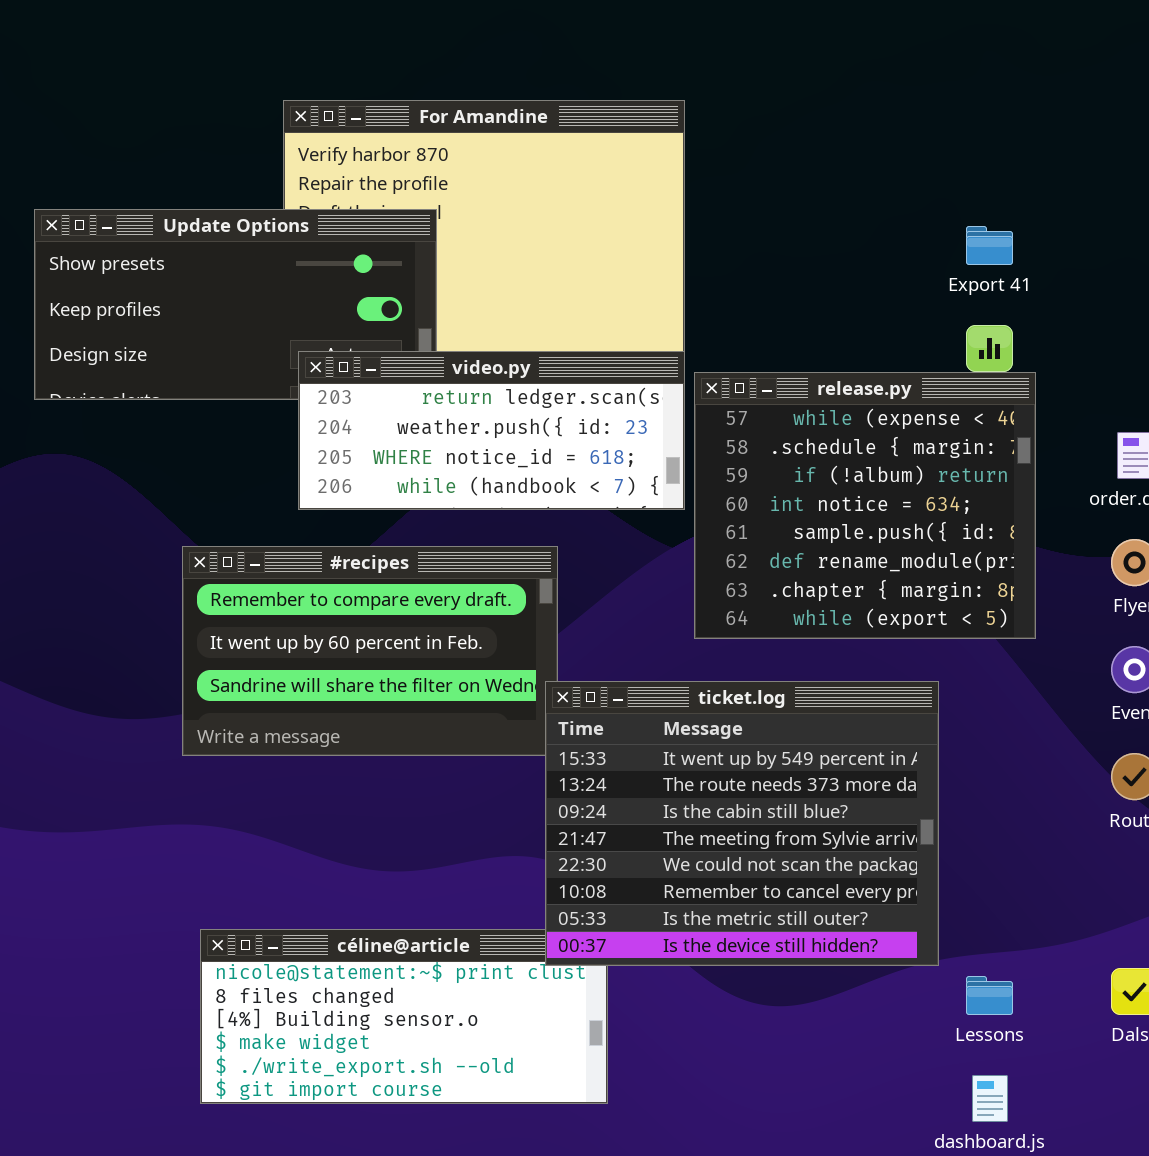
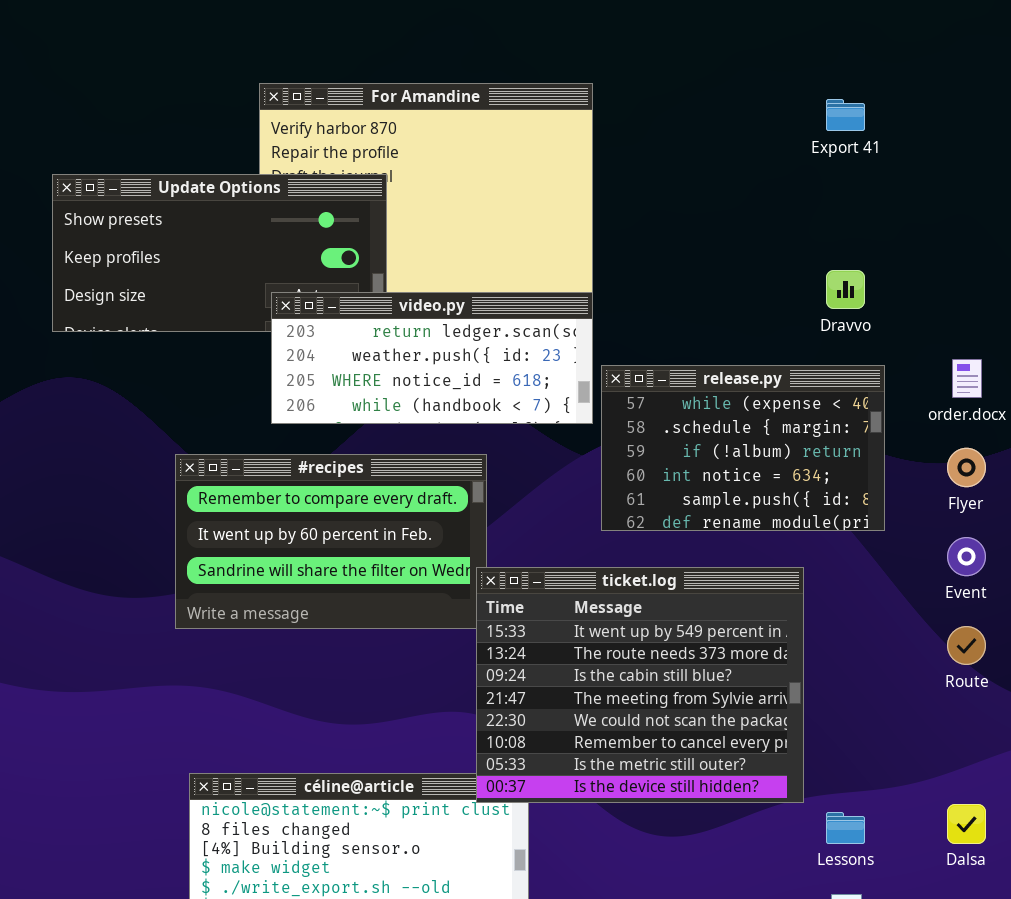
Export 41: [966,226,1013,265] -> [826,99,865,131], moved
release.py: [694,372,1036,639] -> [601,365,885,531], resized

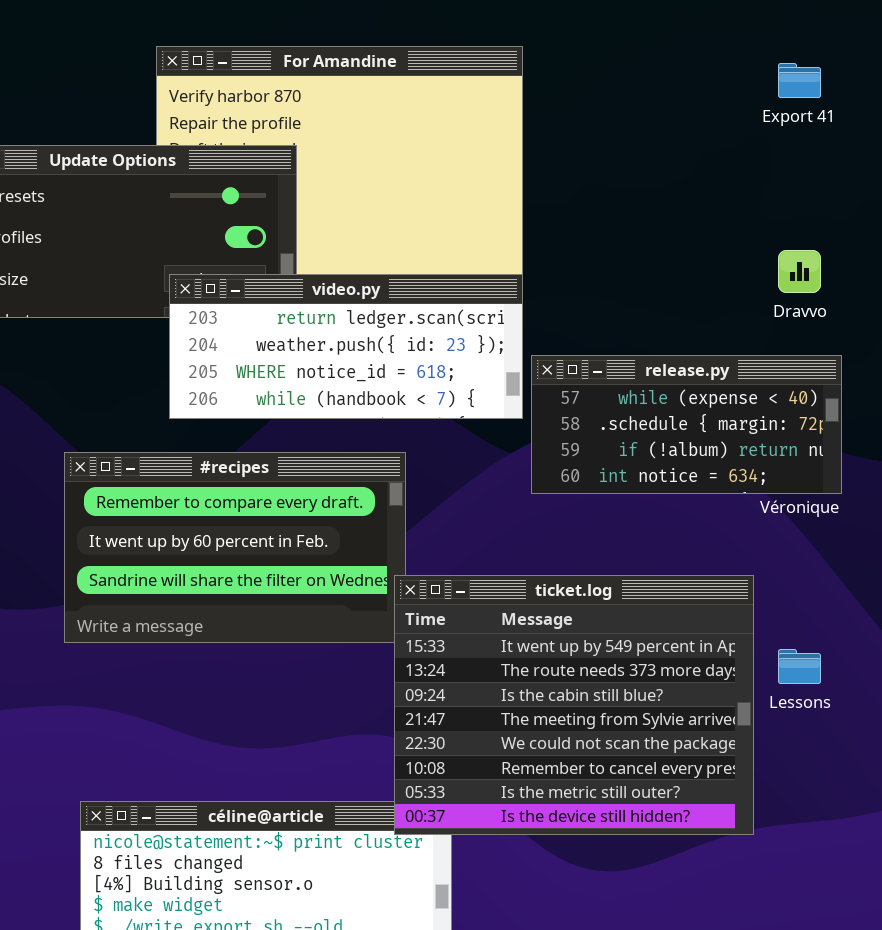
release.py: [601,365,885,531] -> [531,355,842,494], resized
Lessons: [826,812,865,844] -> [778,649,821,684], moved

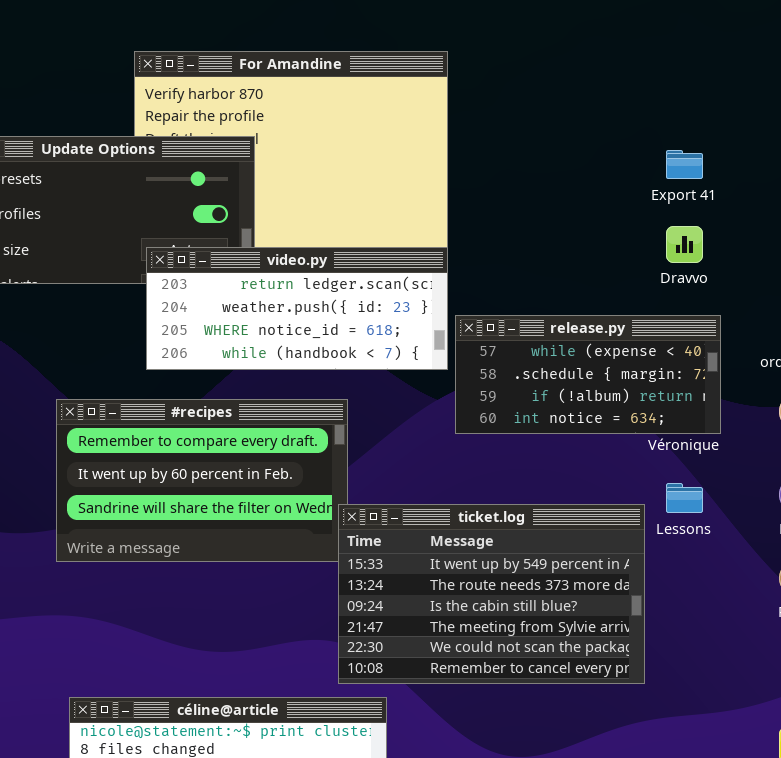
Export 41: [778,63,821,98] -> [666,150,703,179], moved
ticket.log: [394,575,754,835] -> [338,504,645,684], resized
Lessons: [778,649,821,684] -> [666,483,703,513], moved

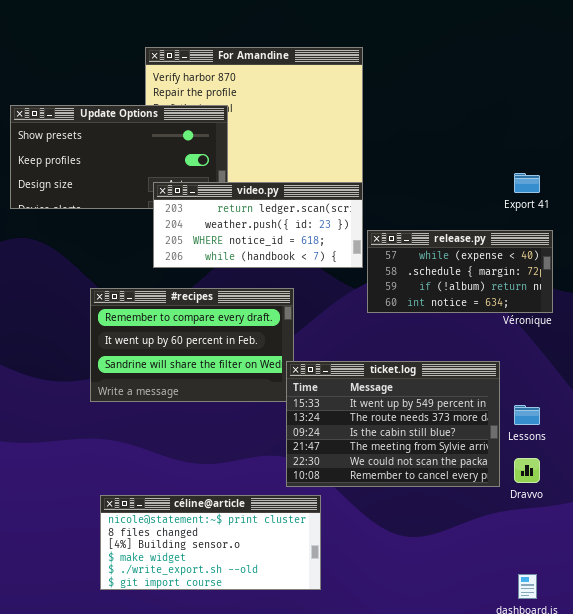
Export 41: [666,150,703,179] -> [514,173,540,193], moved
Dravvo: [666,226,703,263] -> [514,458,540,483], moved
Lessons: [666,483,703,513] -> [514,405,540,425], moved

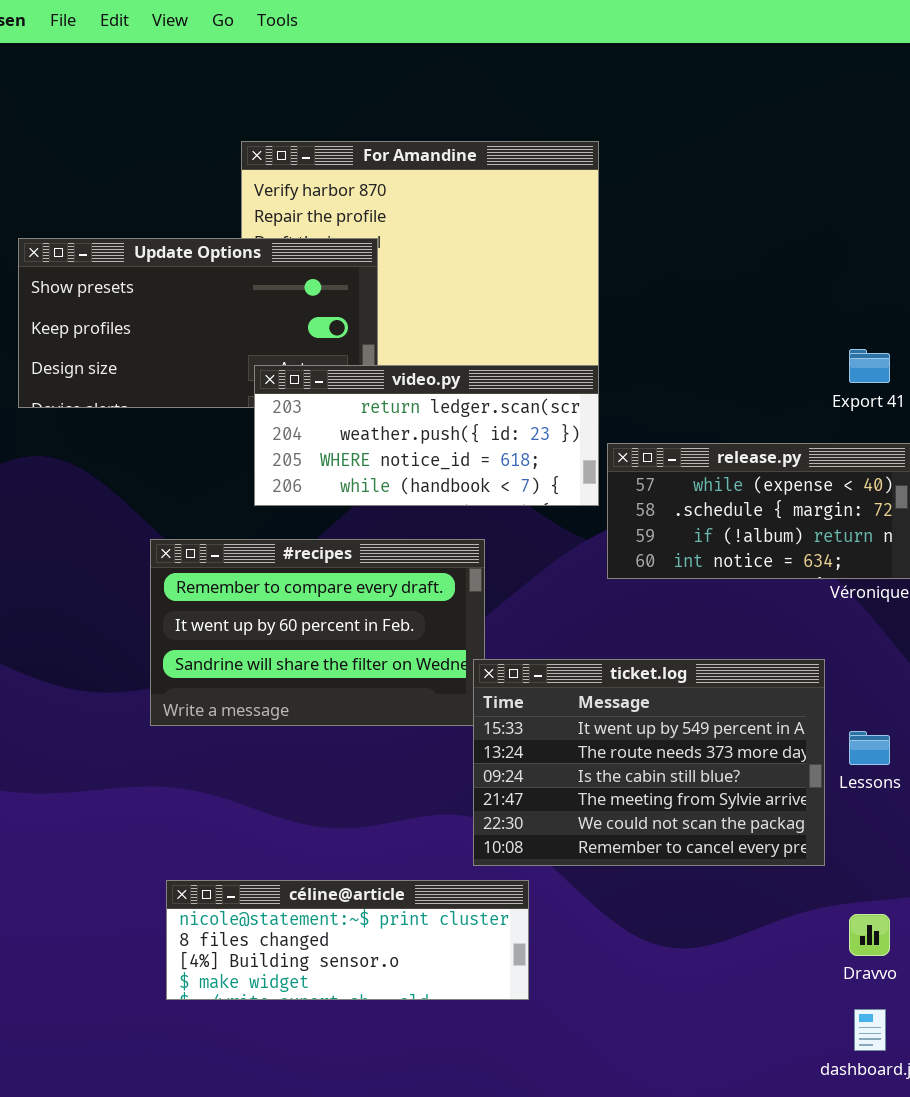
Dravvo: [514,458,540,483] -> [849,914,890,956], moved
céline@article: [100,495,321,590] -> [166,880,529,1000], resized

